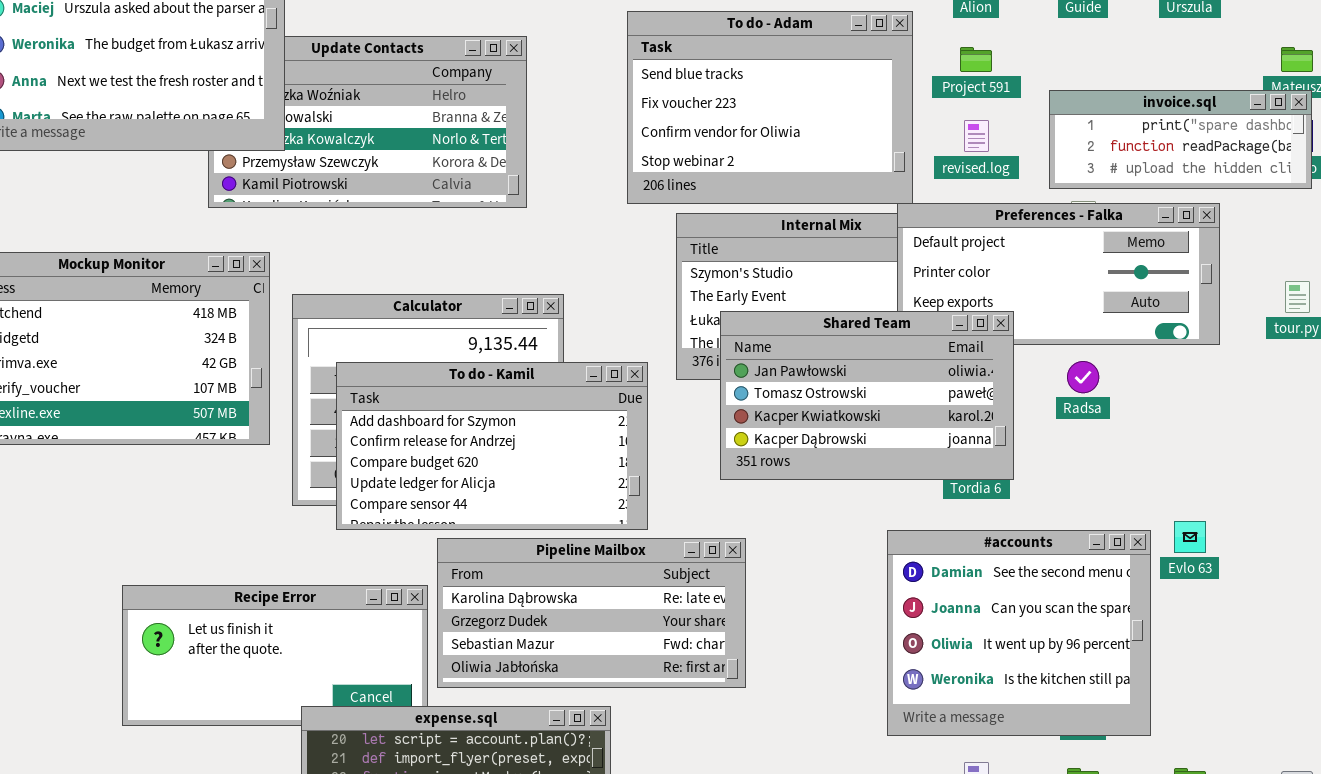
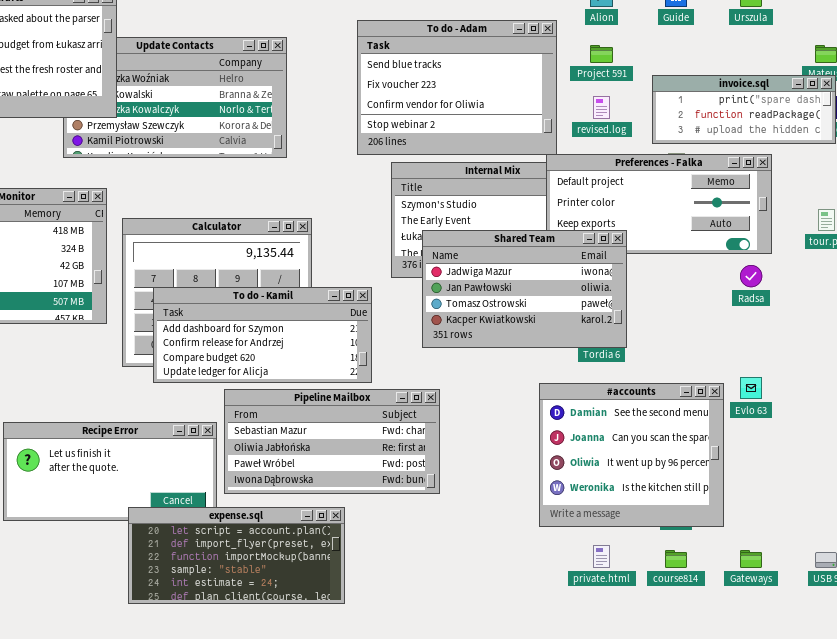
Shared Team: [720,311,1014,480] -> [422,230,627,348], scrolled up 1 row
Radsa: [1067,361,1099,393] -> [740,265,762,287], moved
To do - Kamil: [336,362,648,530] -> [153,287,372,383], resized
Pipeline Mailbox: [437,538,746,688] -> [224,389,440,494], scrolled down 2 rows

